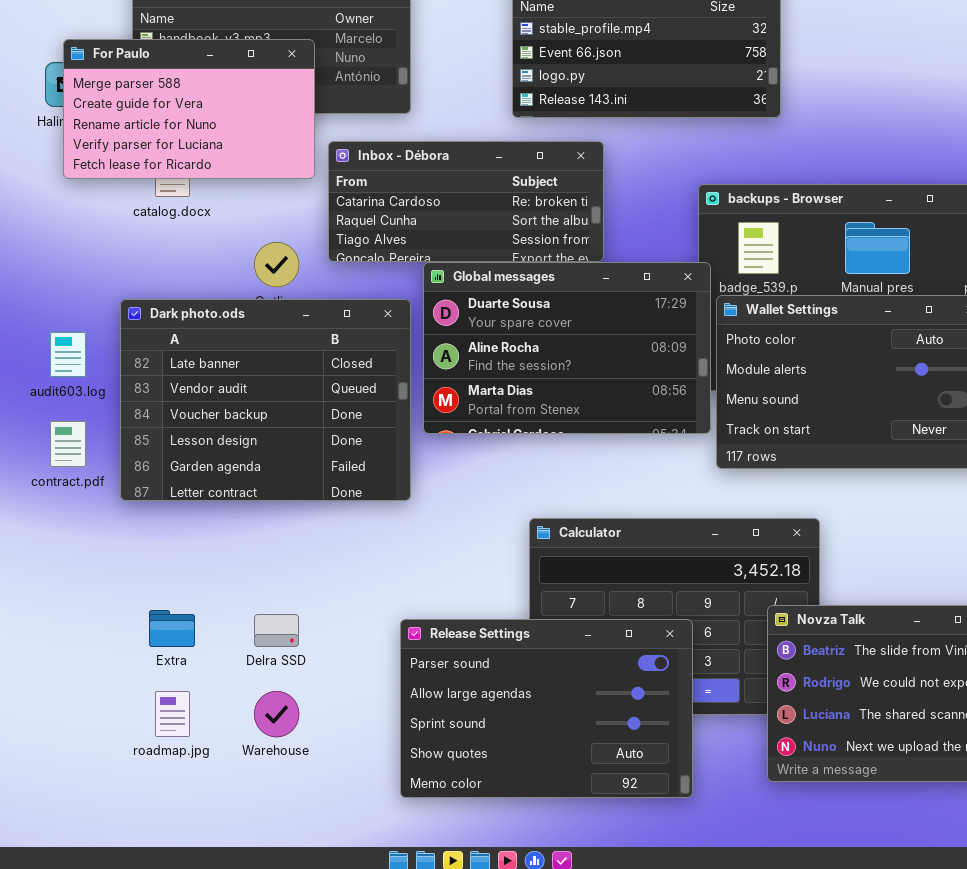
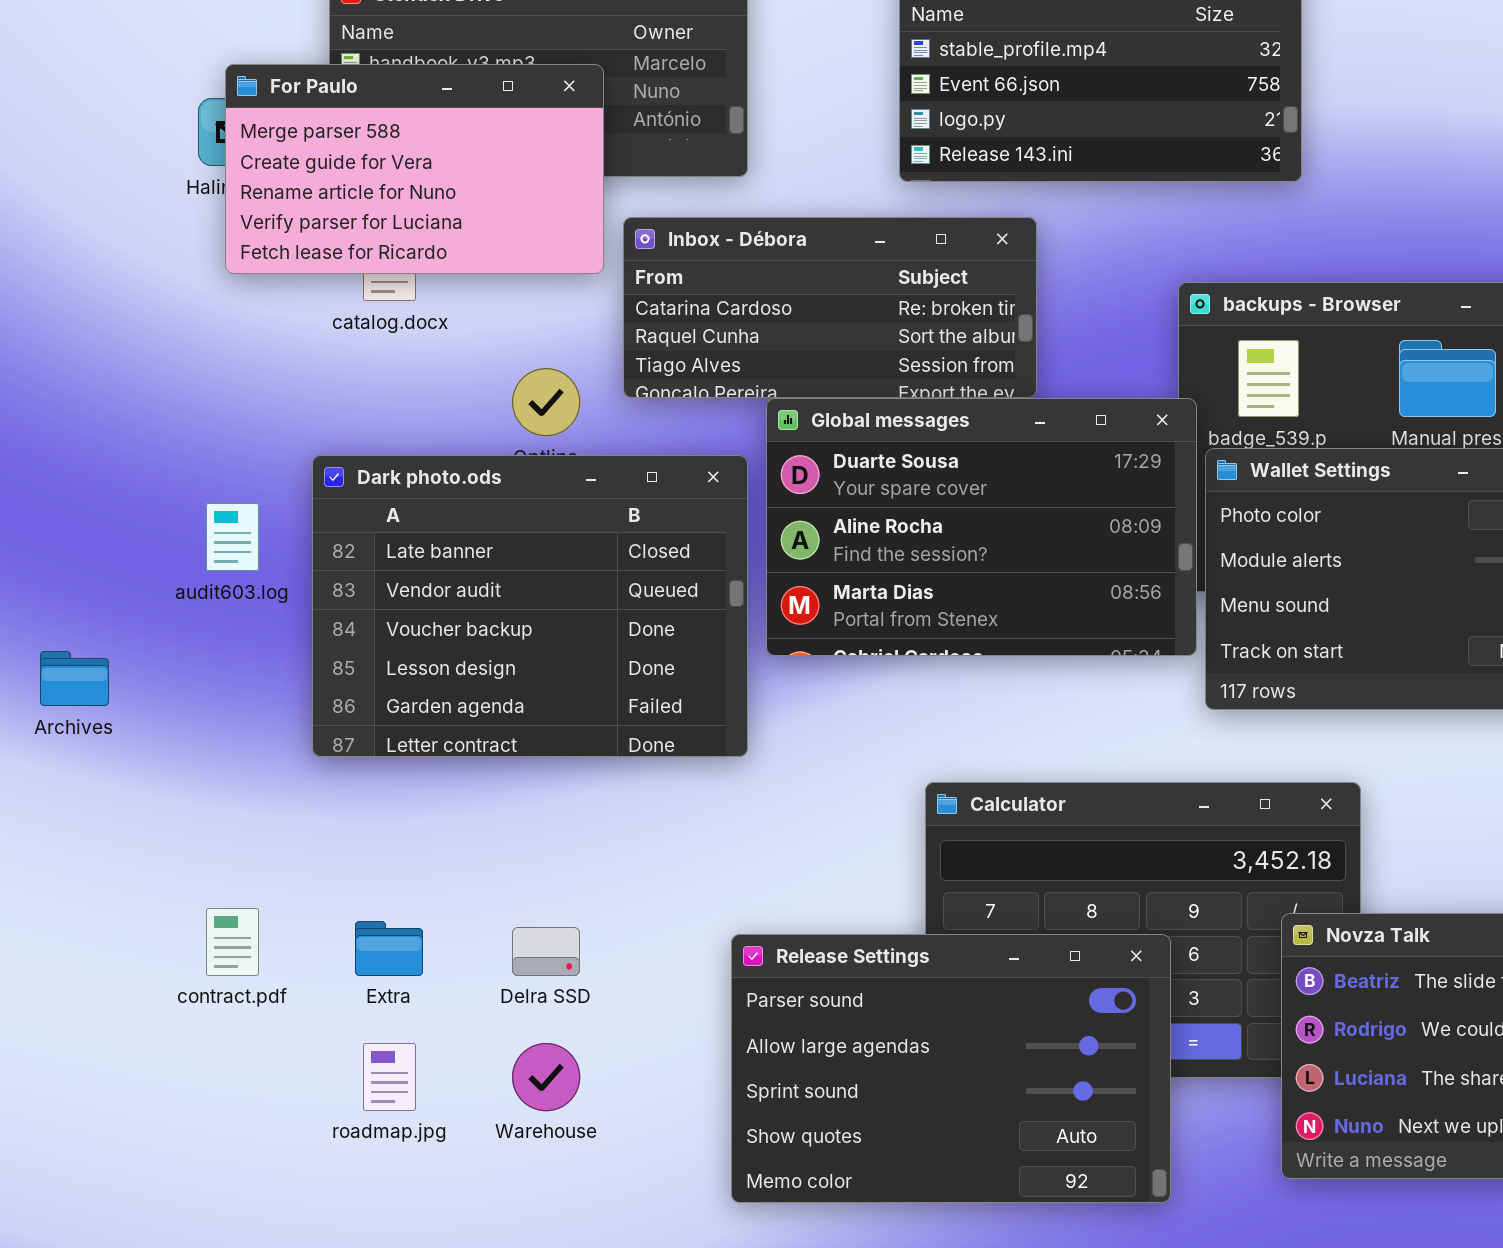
contract.pdf: [50,421,86,467] -> [206,908,259,976], moved

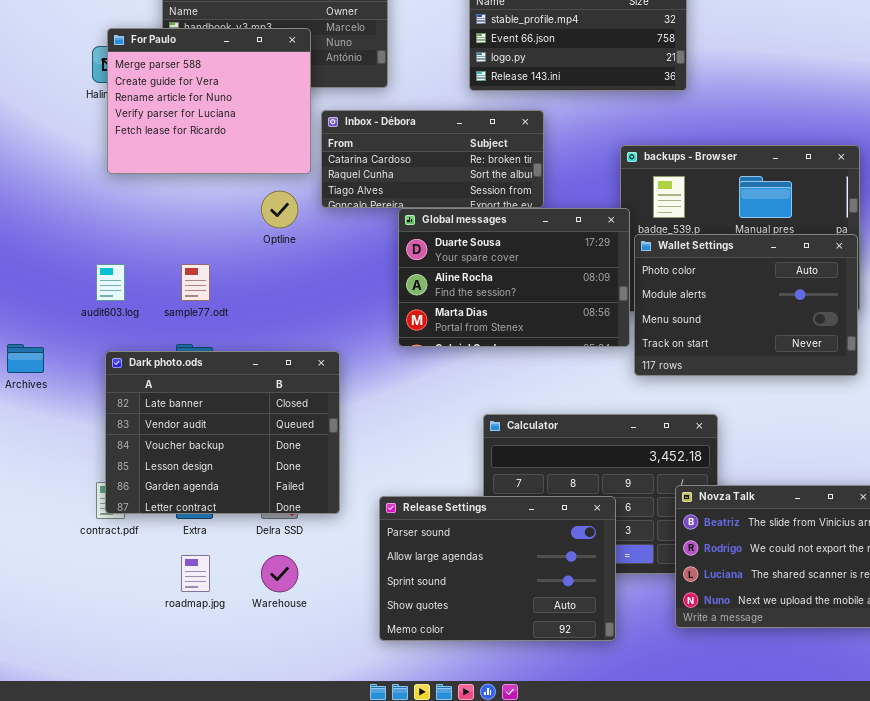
For Paulo: [225,64,604,274] -> [107,28,311,174], resized
Dark photo.ods: [312,455,748,757] -> [105,351,340,514], moved

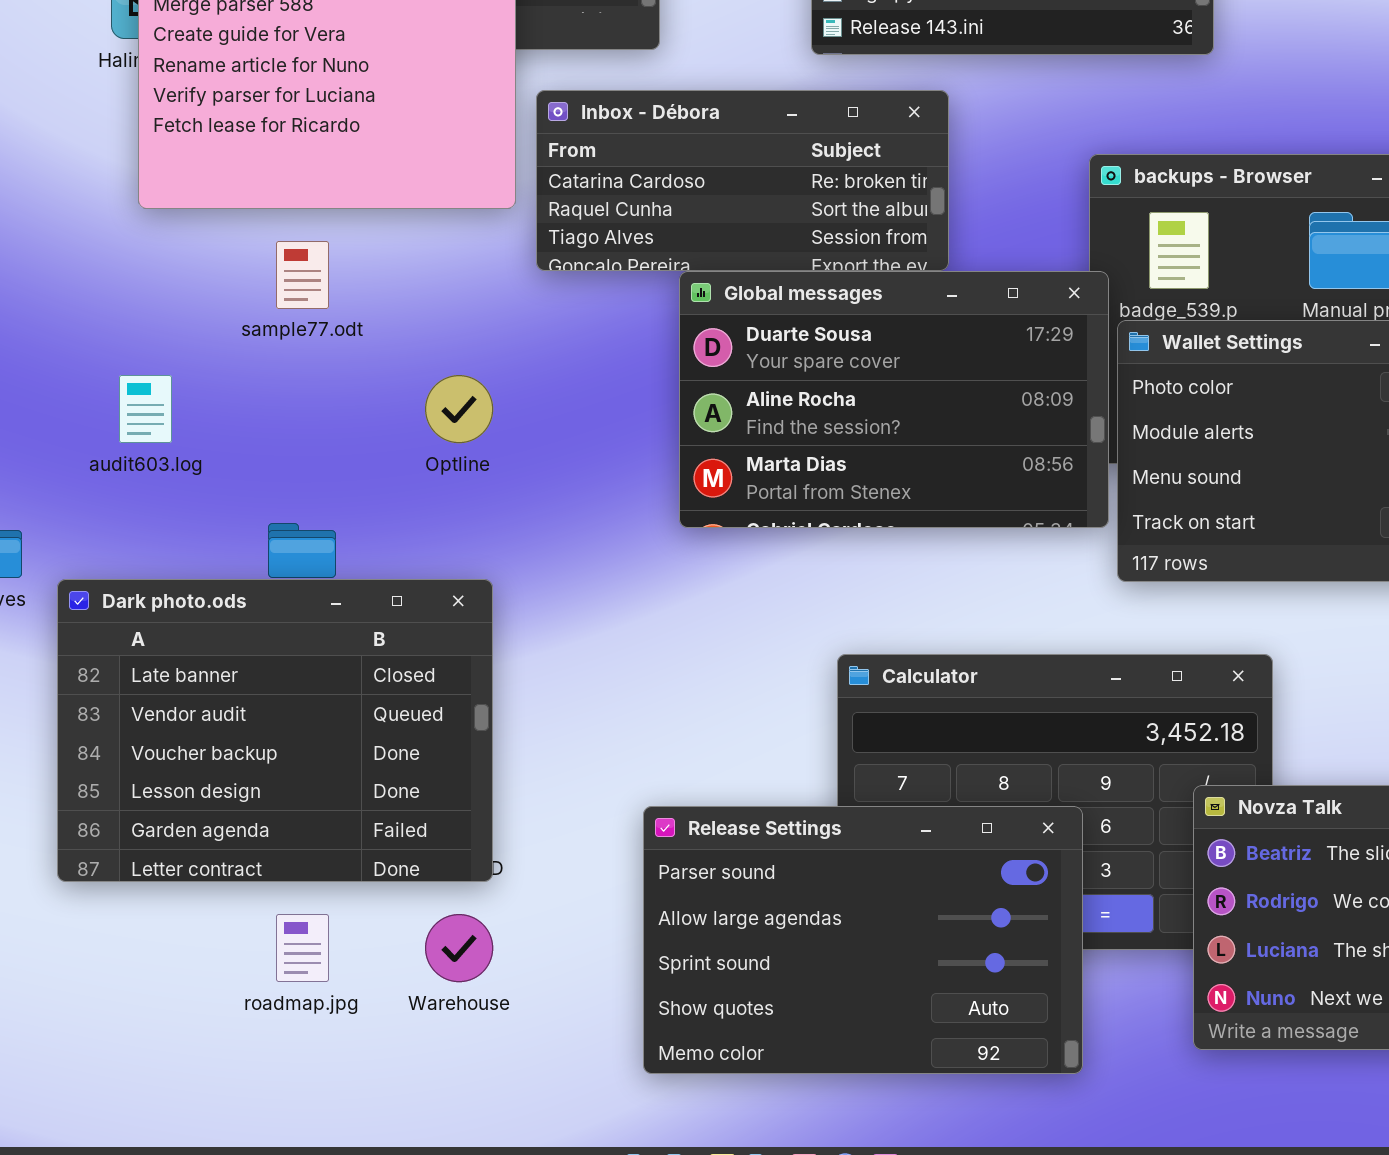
Optline: [261,191,298,228] -> [425,375,493,443], moved
sample77.odt: [181,264,210,301] -> [276,241,329,309], moved
Dark photo.ods: [105,351,340,514] -> [57,579,493,882], moved

